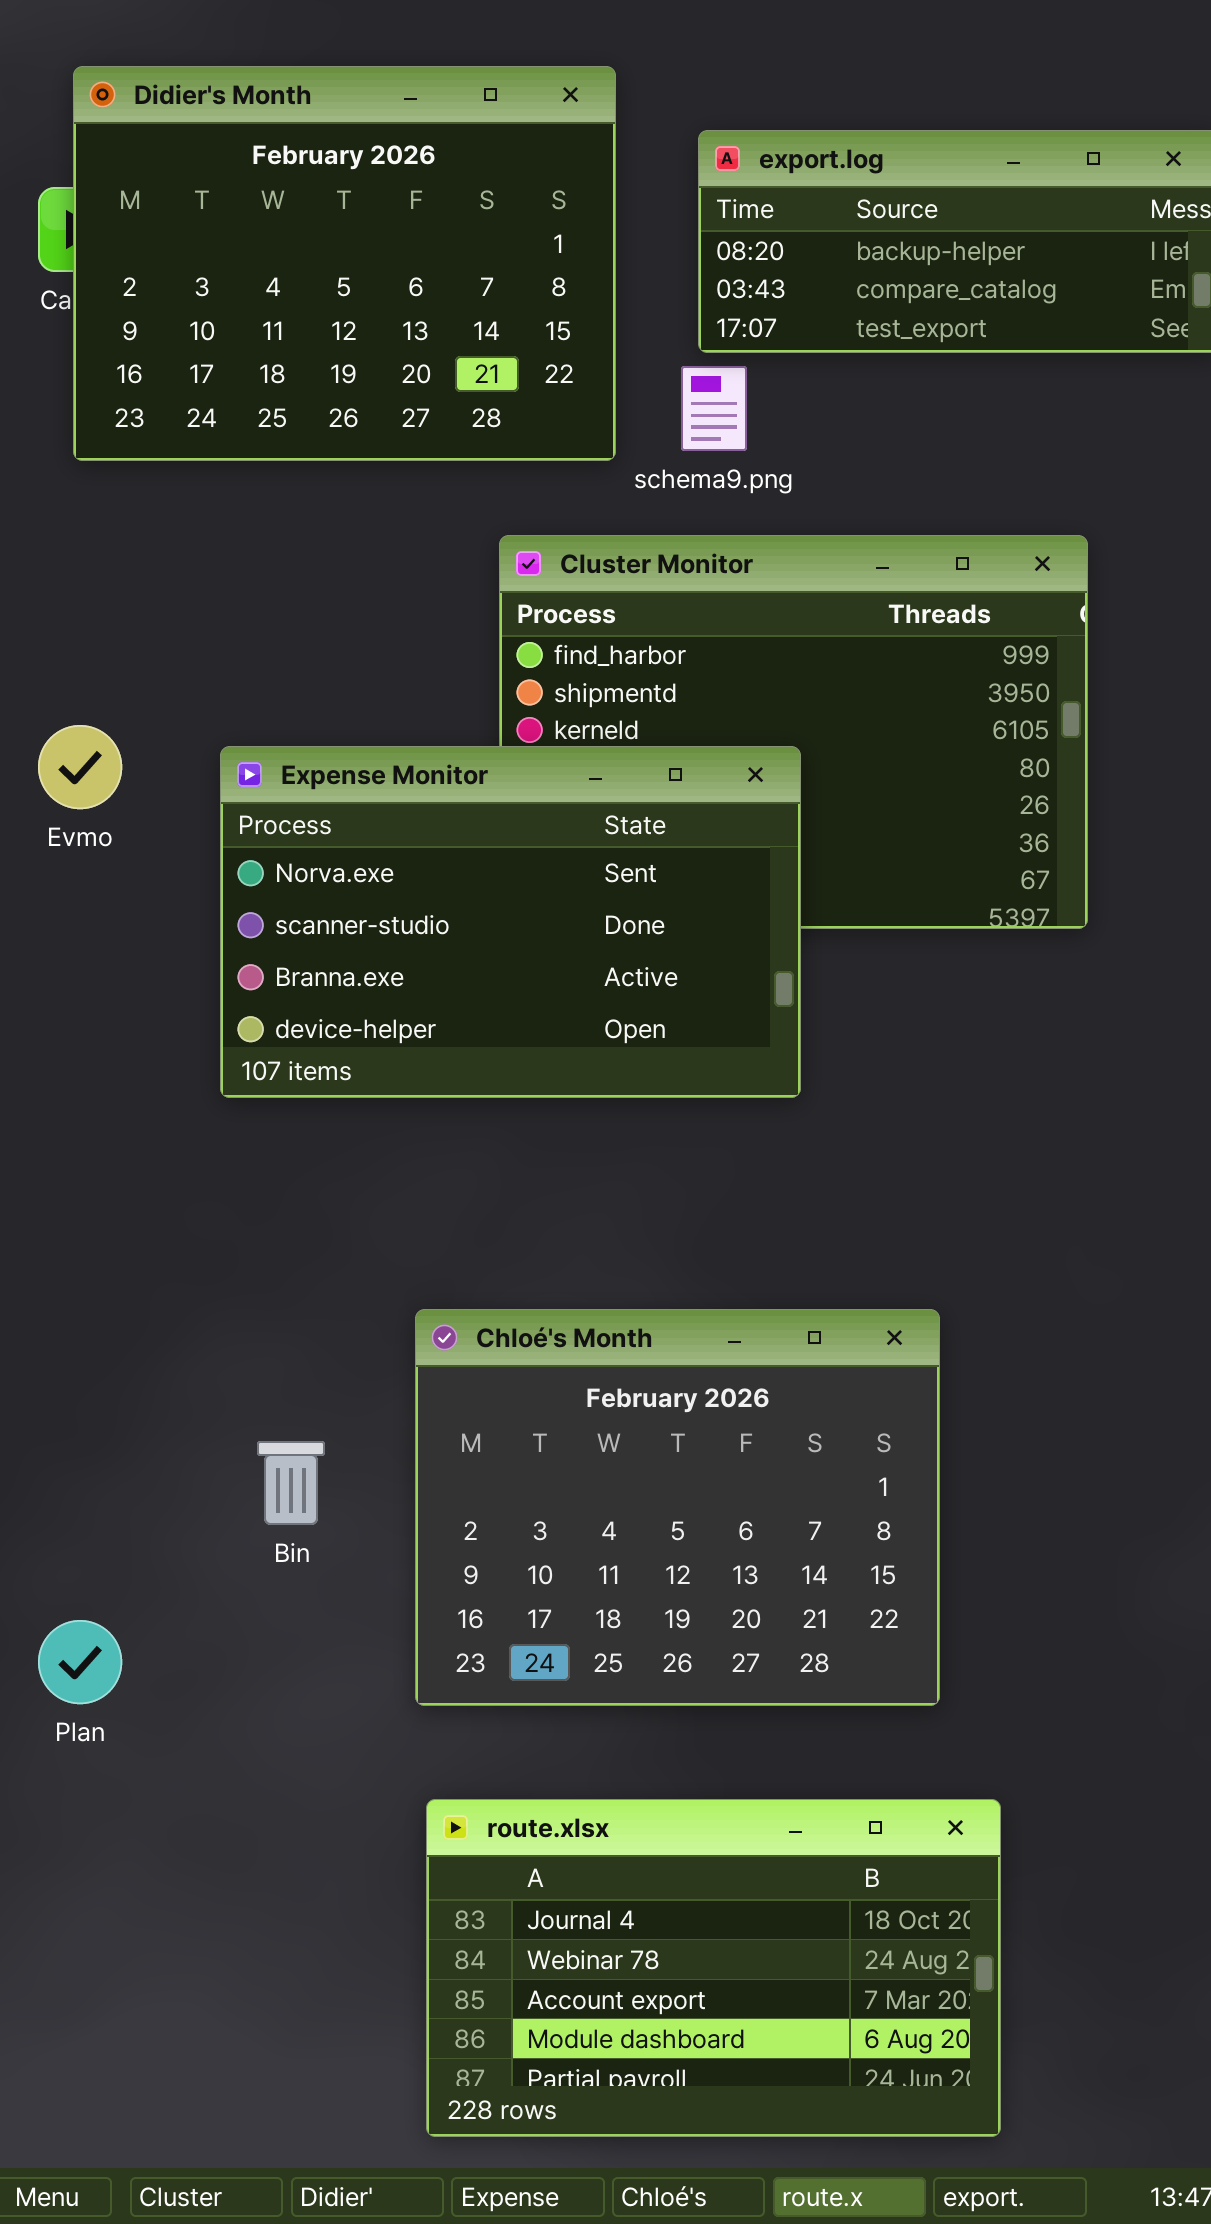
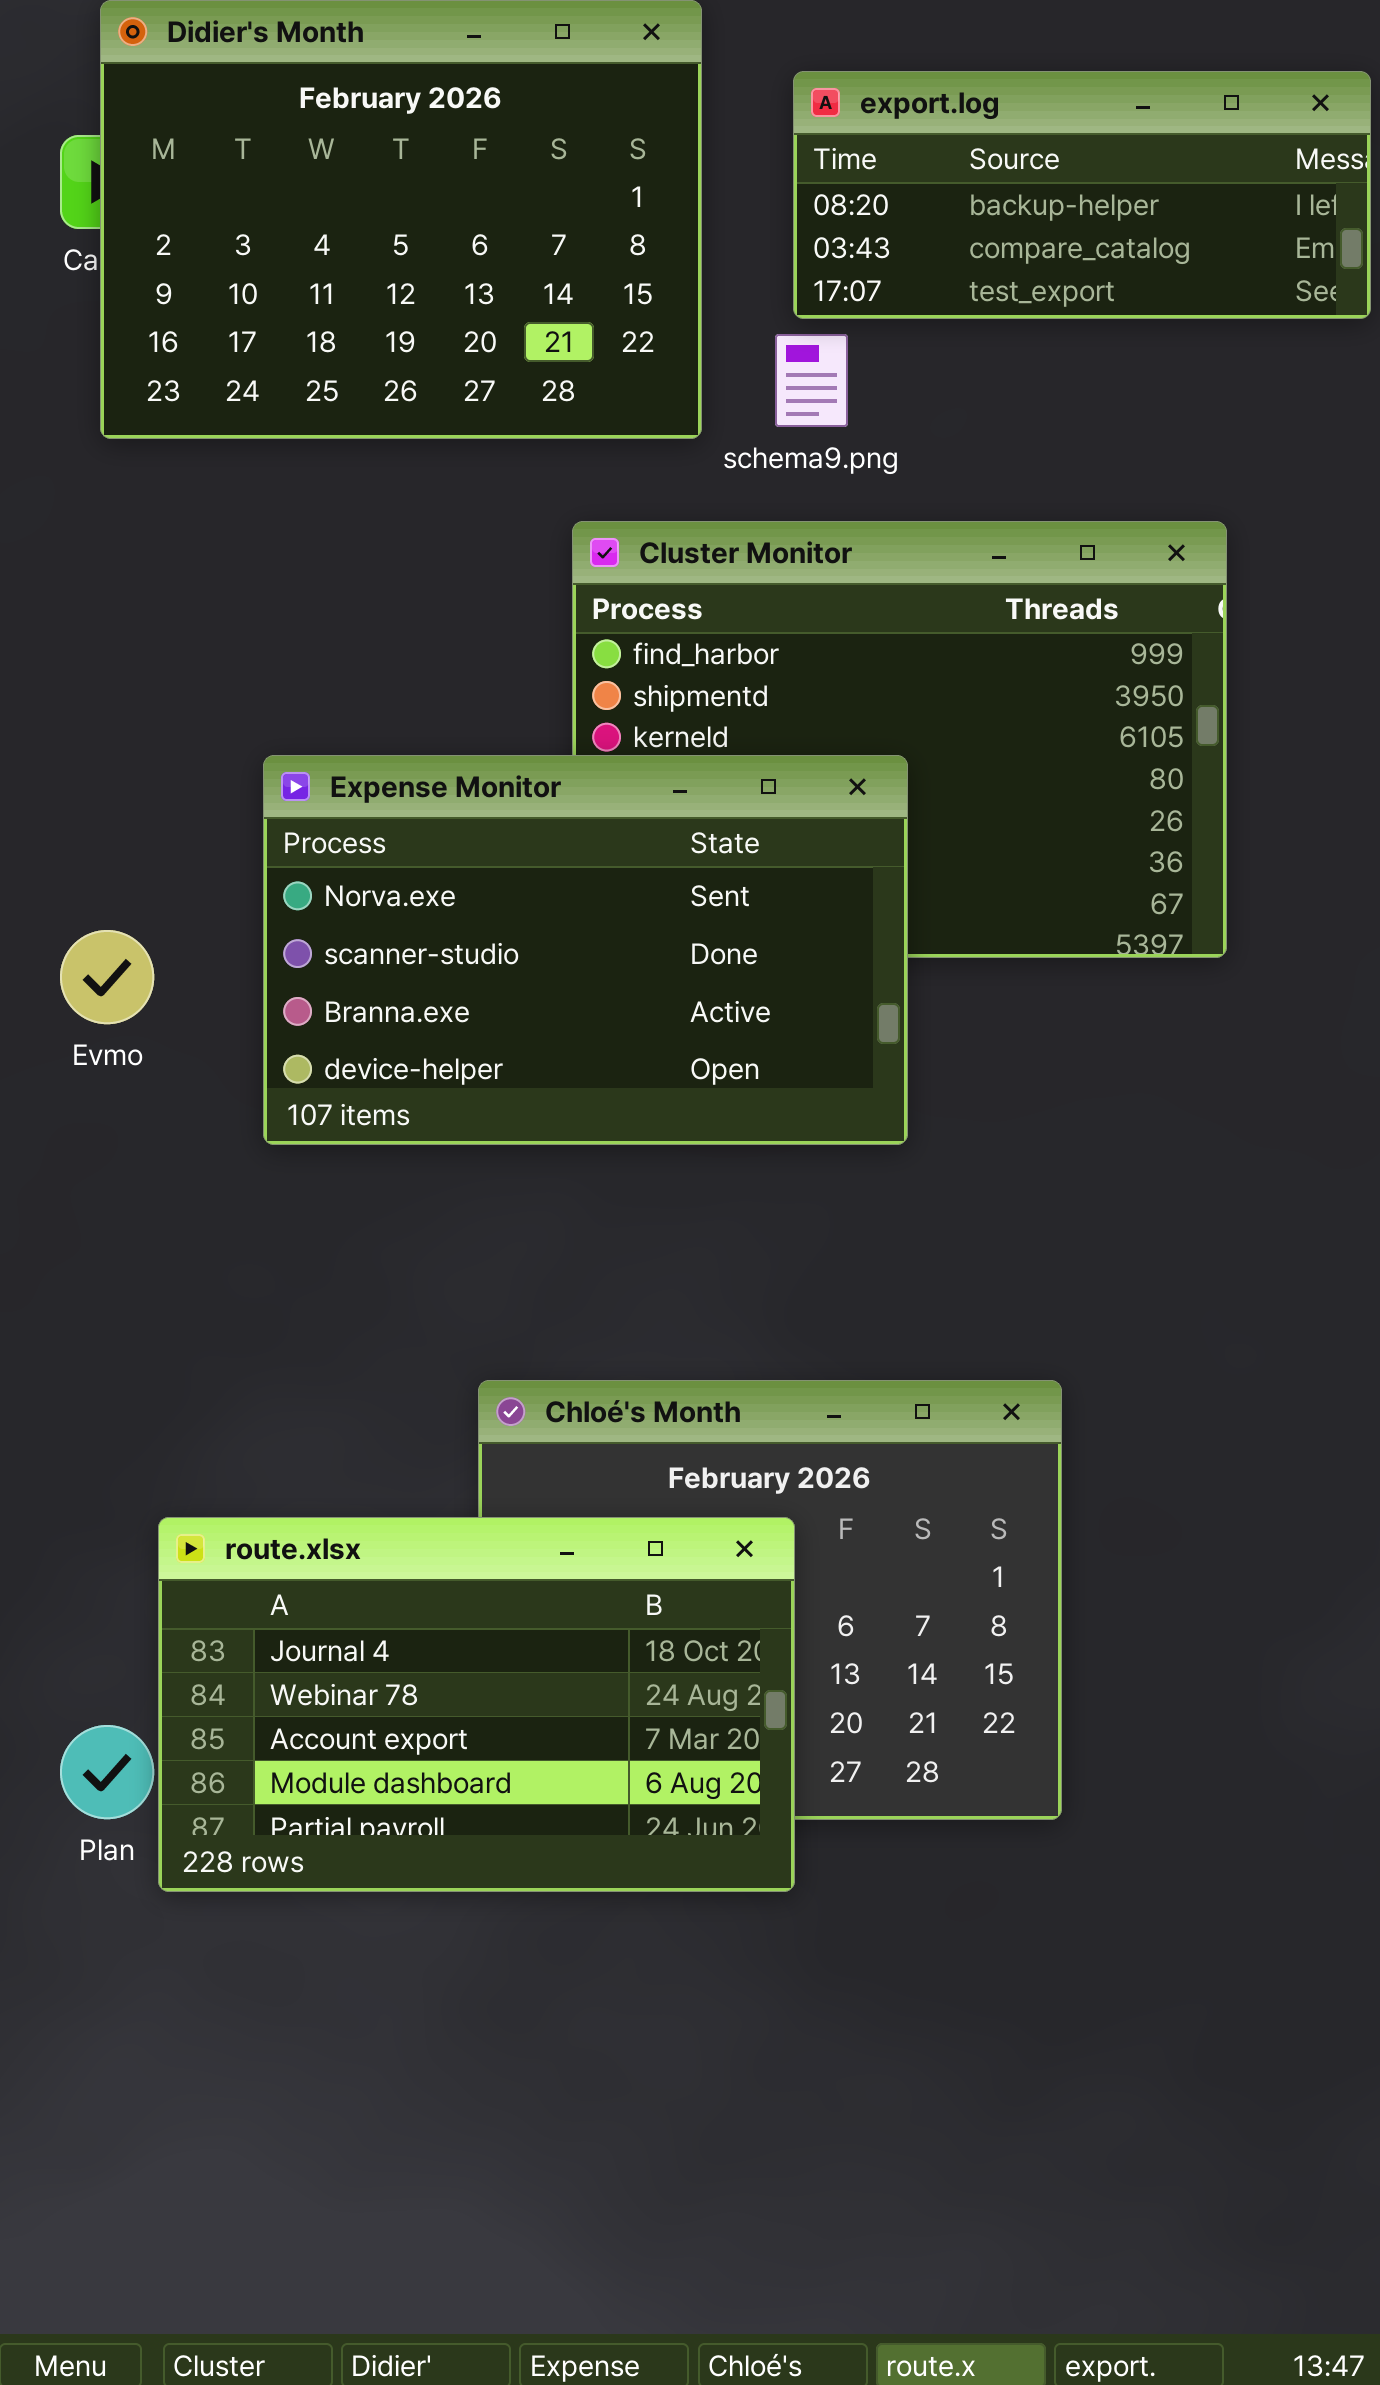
Evmo: [38,725,122,809] -> [60,930,154,1024], moved
route.xlsx: [426,1799,1001,2137] -> [158,1517,795,1892], moved

